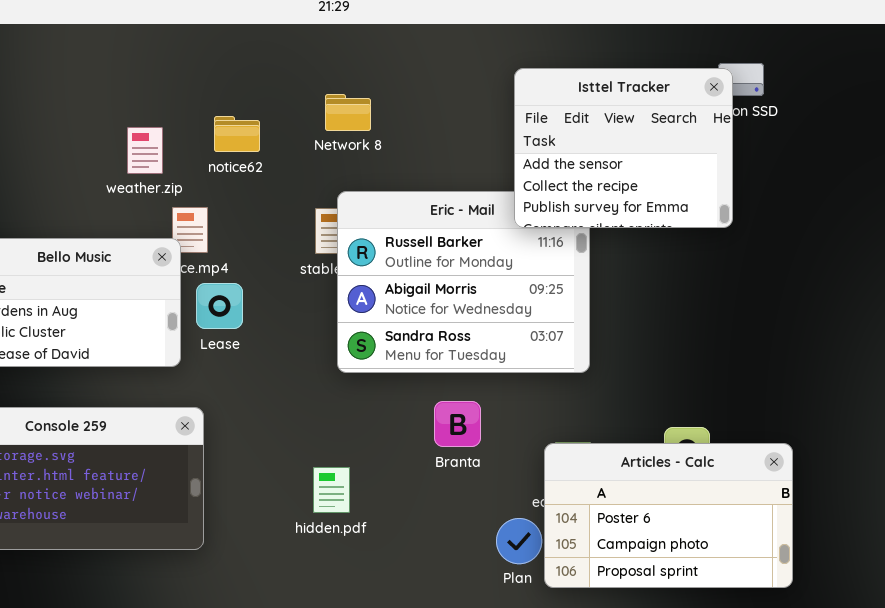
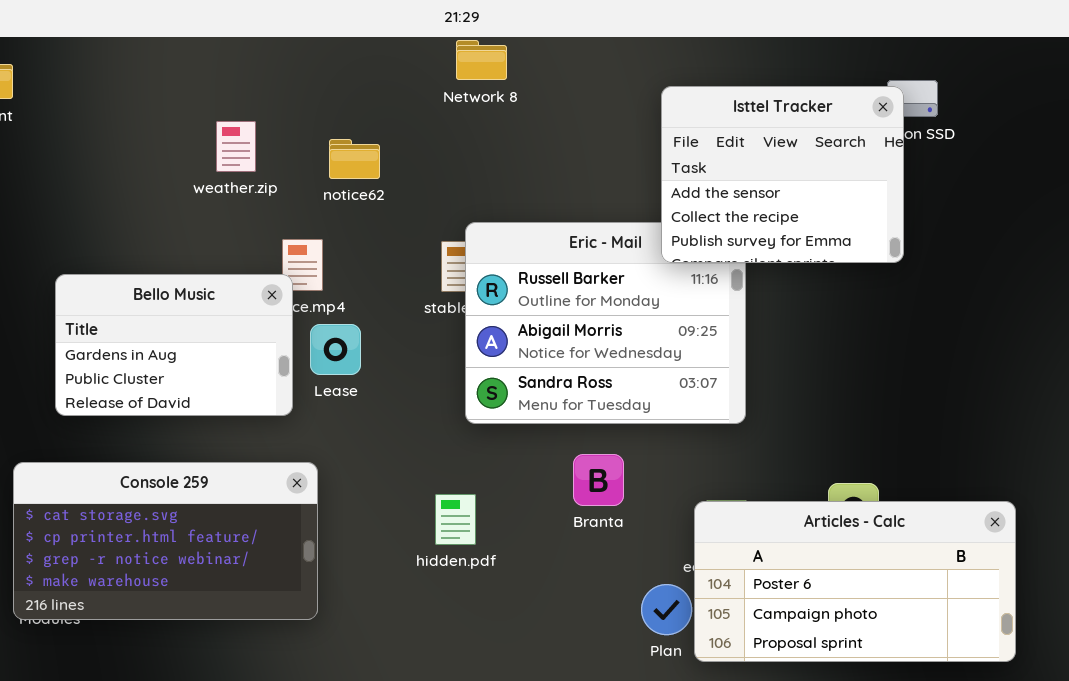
Network 8: [325,94,371,131] -> [456,40,507,80], moved
weather.zip: [127,127,163,174] -> [216,121,256,172], moved
Articles - Calc: [544,443,793,588] -> [694,501,1016,662], resized
hidden.pdf: [313,467,350,513] -> [435,494,476,545], moved

